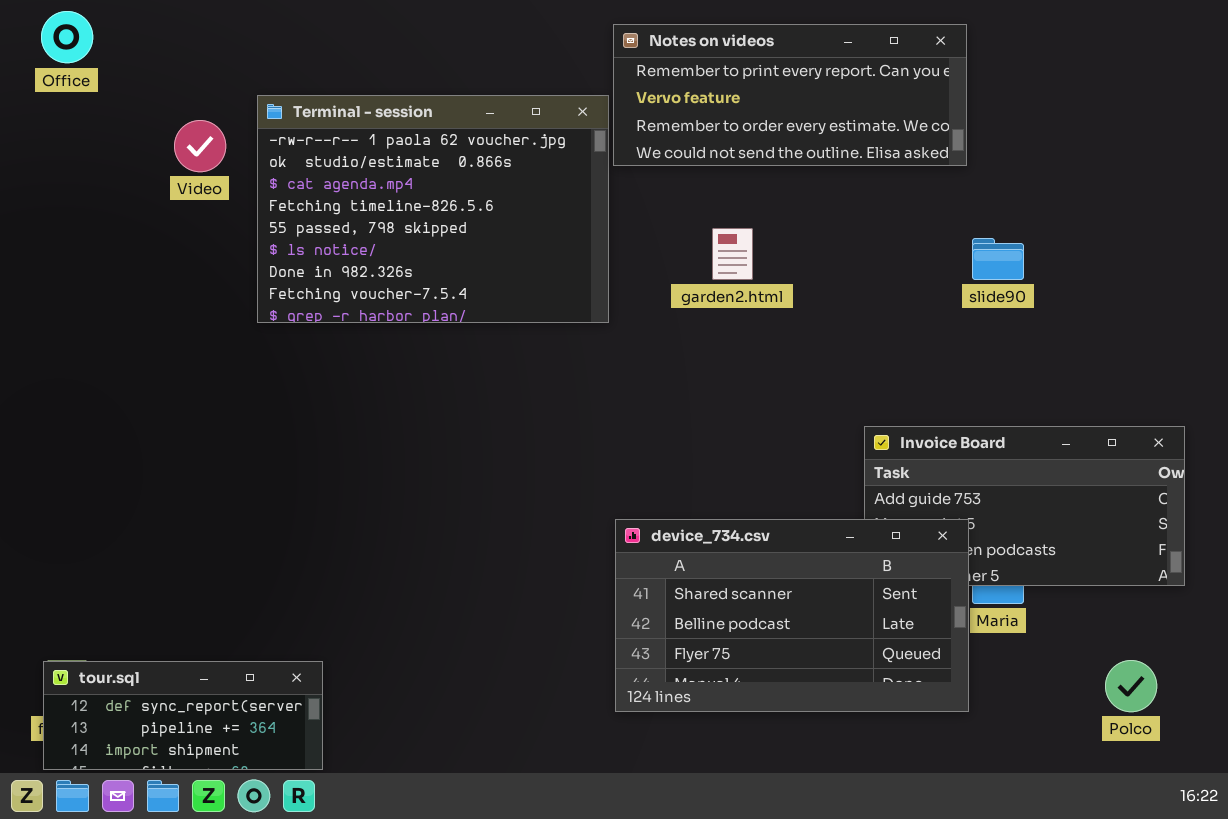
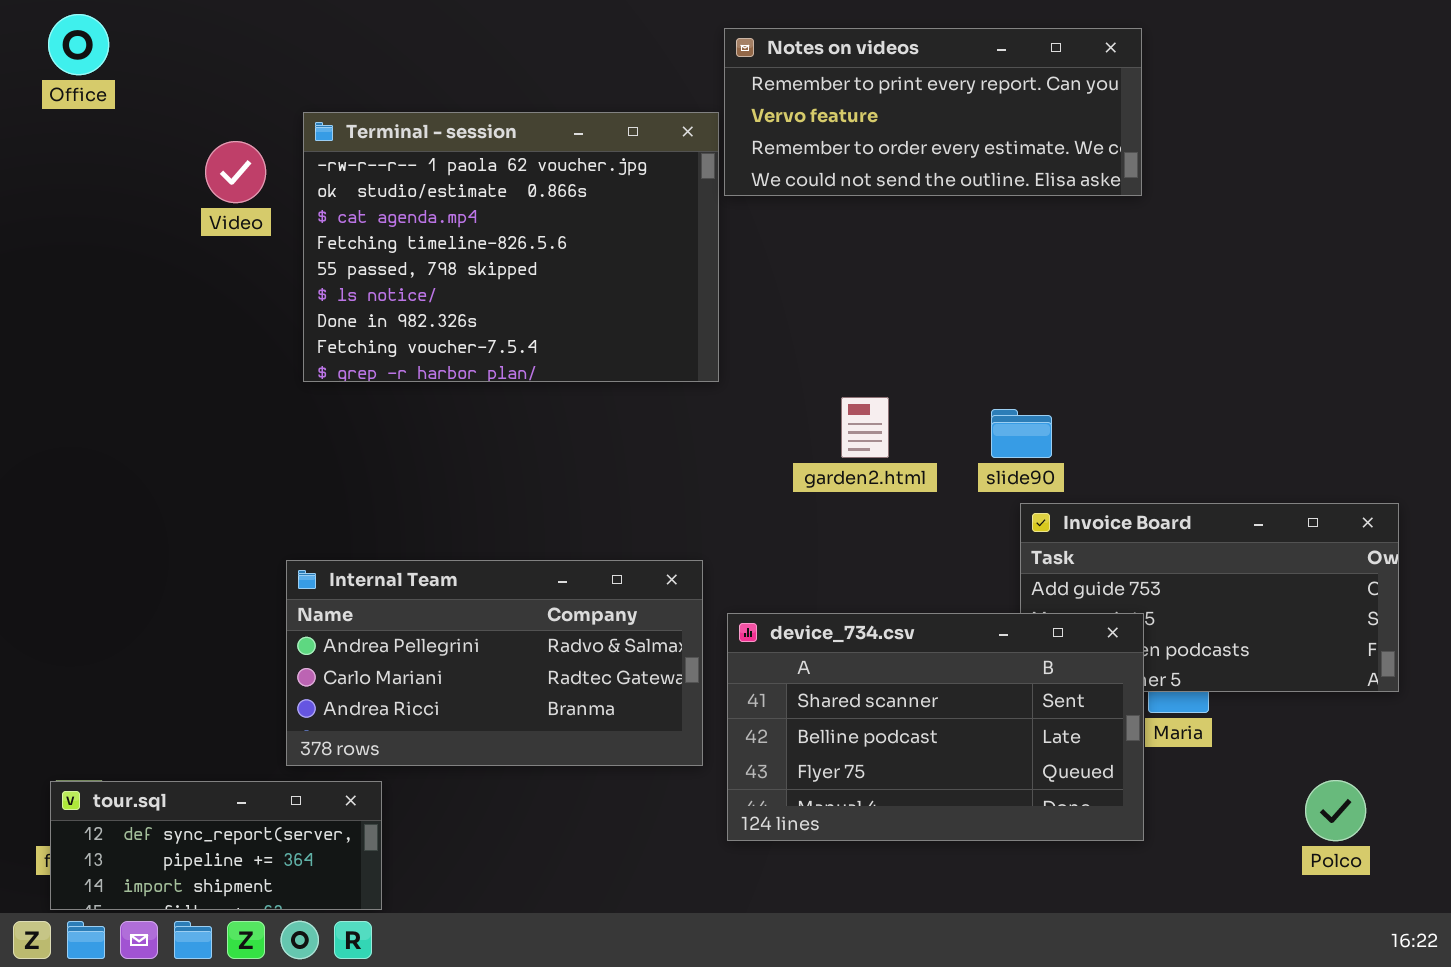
garden2.html: [712,228,753,280] -> [841,397,889,458], moved
slide90: [972,238,1024,280] -> [991,409,1052,458], moved
Internal Team: none -> [286,560,703,766], opened

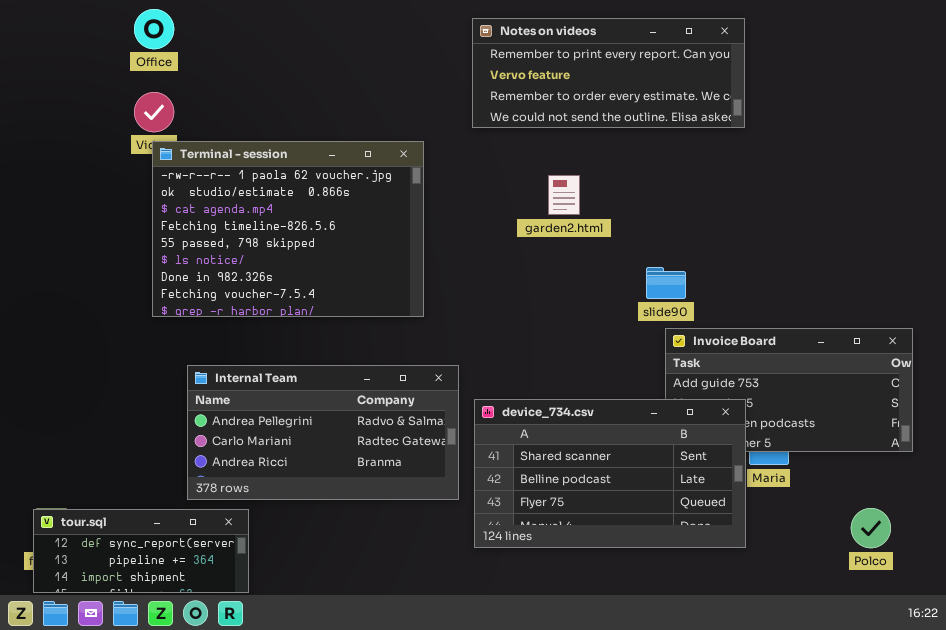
Office: [48,14,109,75] -> [134,9,174,49], moved
Terminal - session: [303,112,719,382] -> [152,141,424,317], moved
garden2.html: [841,397,889,458] -> [548,175,580,215], moved

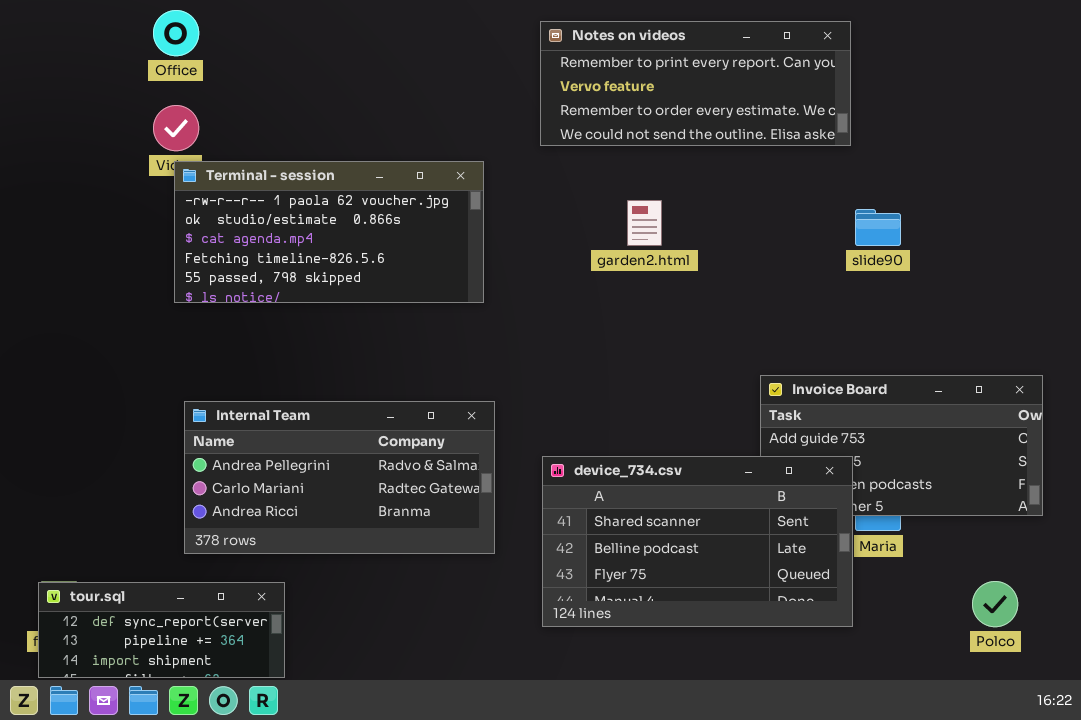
Terminal - session: [152,141,424,317] -> [174,161,484,303], resized
slide90: [646,267,686,299] -> [855,209,901,246], moved
Internal Team: [187,365,459,500] -> [184,401,495,554], moved

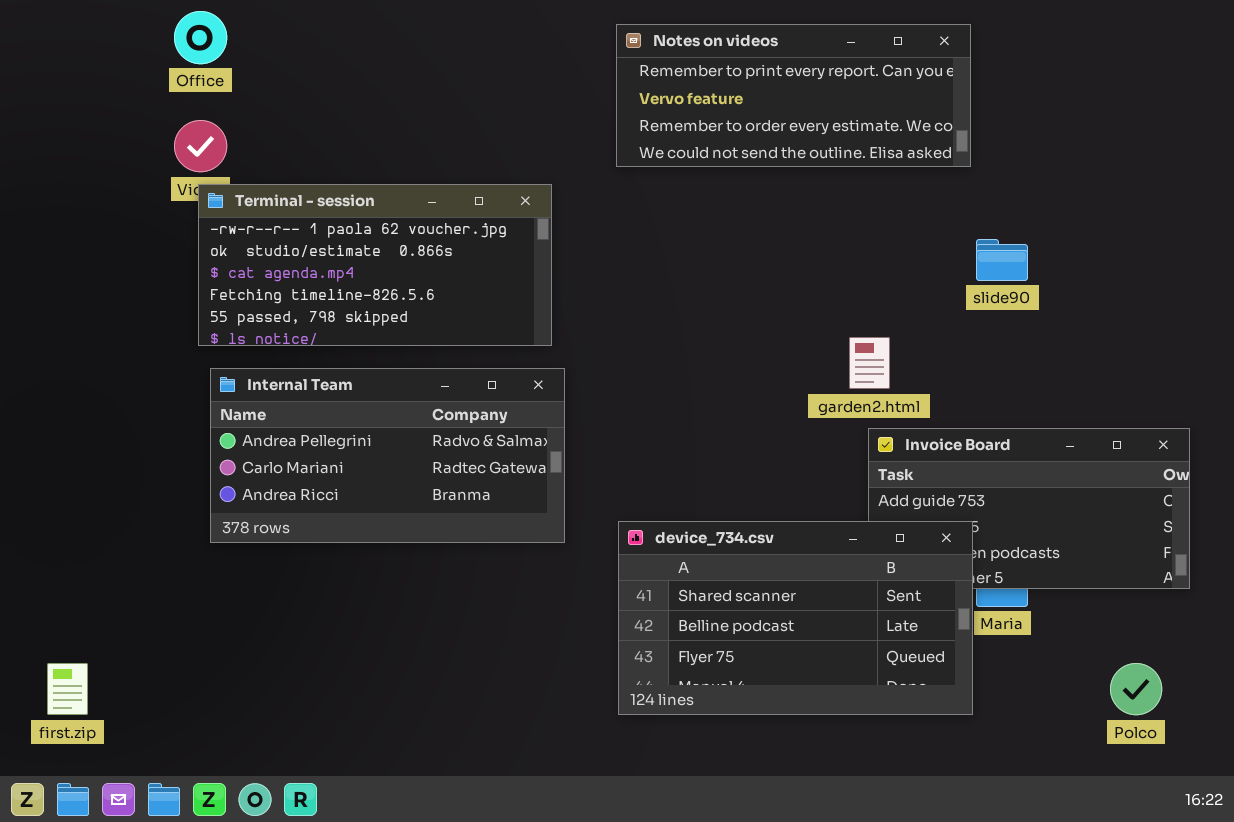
garden2.html: [627,200,662,246] -> [849,337,890,389], moved
Internal Team: [184,401,495,554] -> [210,368,565,543], moved
tour.sql: [38,582,285,678] -> none, closed

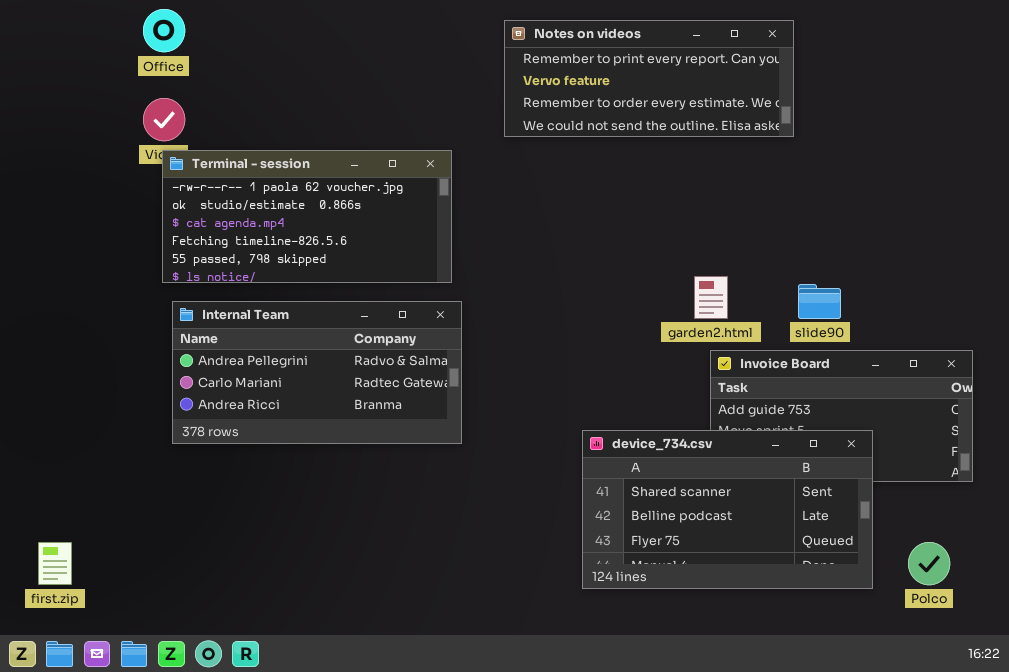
slide90: [976,239,1028,281] -> [798,284,841,319], moved
device_734.csv: [618,521,973,715] -> [582,430,873,589], moved

